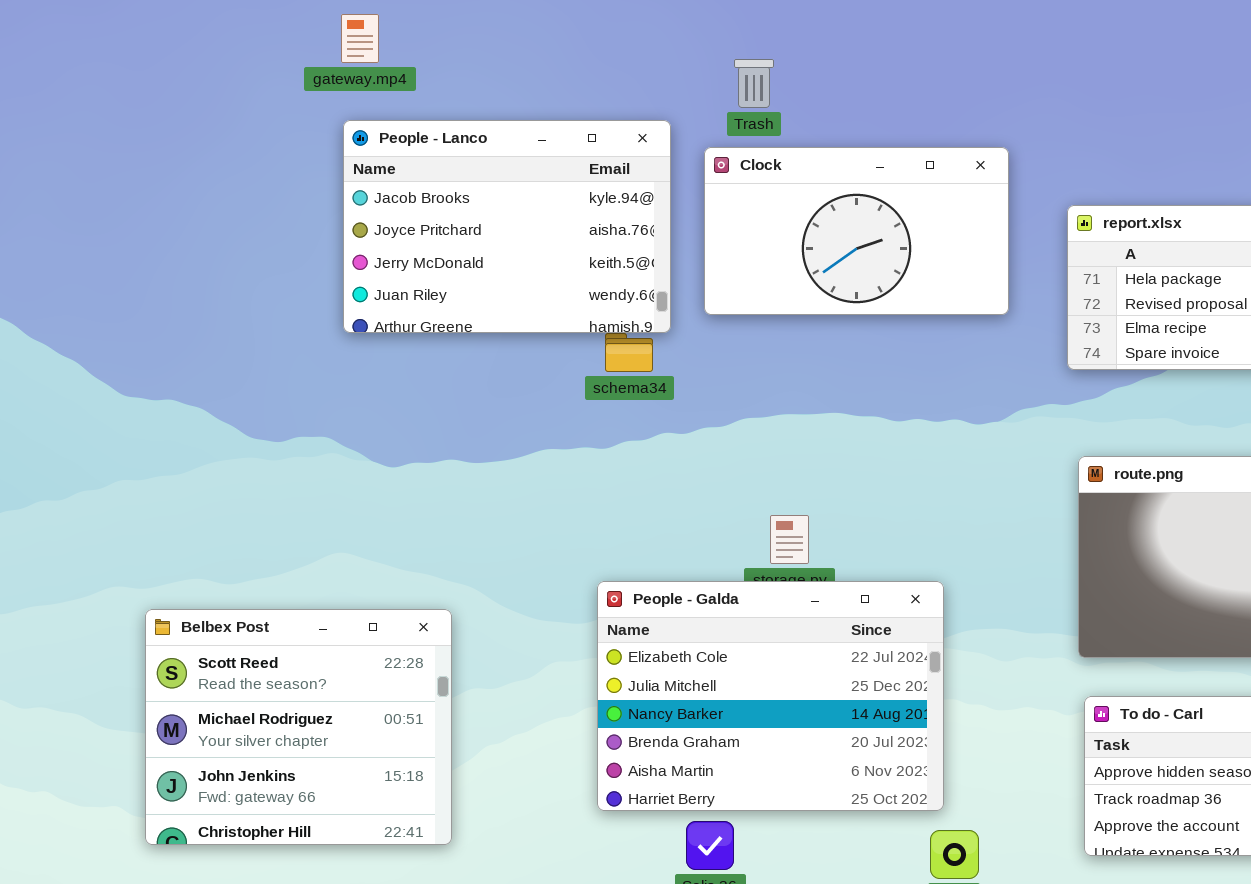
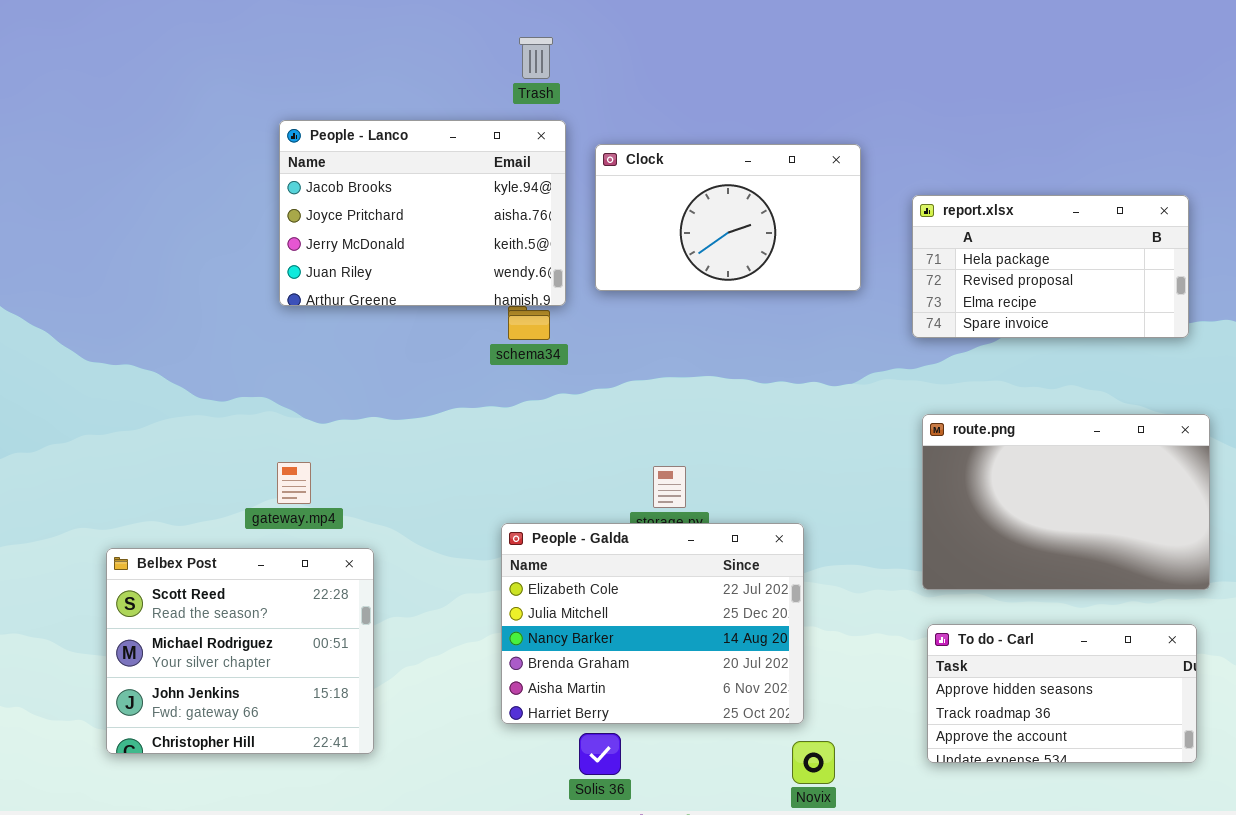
gateway.mp4: [341,14,379,63] -> [277,462,311,504], moved
Trash: [734,59,774,108] -> [519,37,553,79], moved

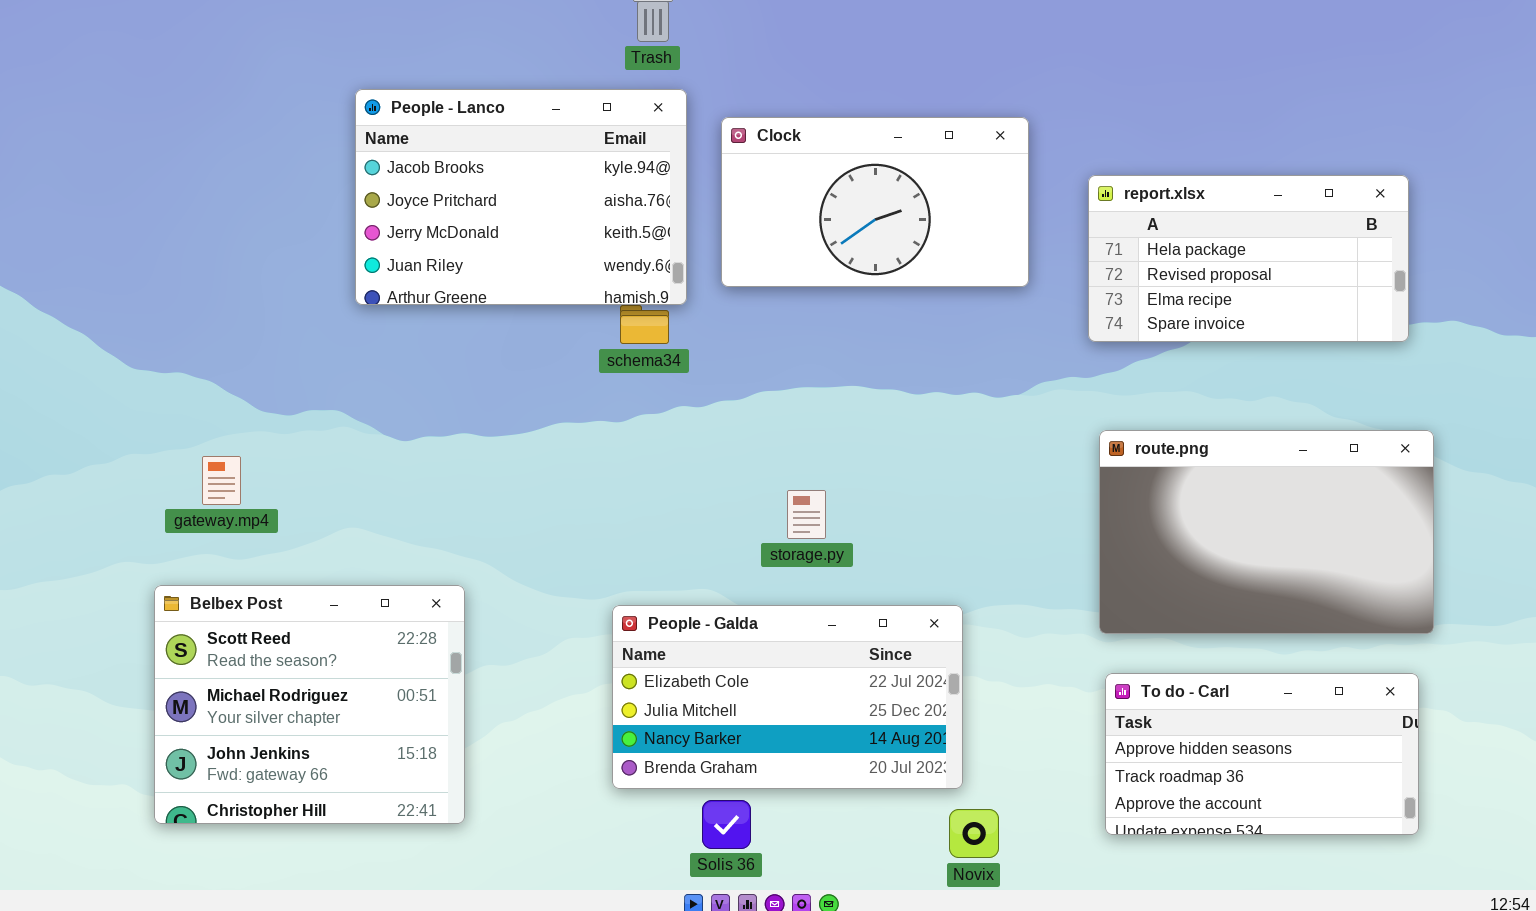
gateway.mp4: [277,462,311,504] -> [202,456,241,505], moved
People - Galda: [501,523,804,724] -> [612,605,963,789], resized

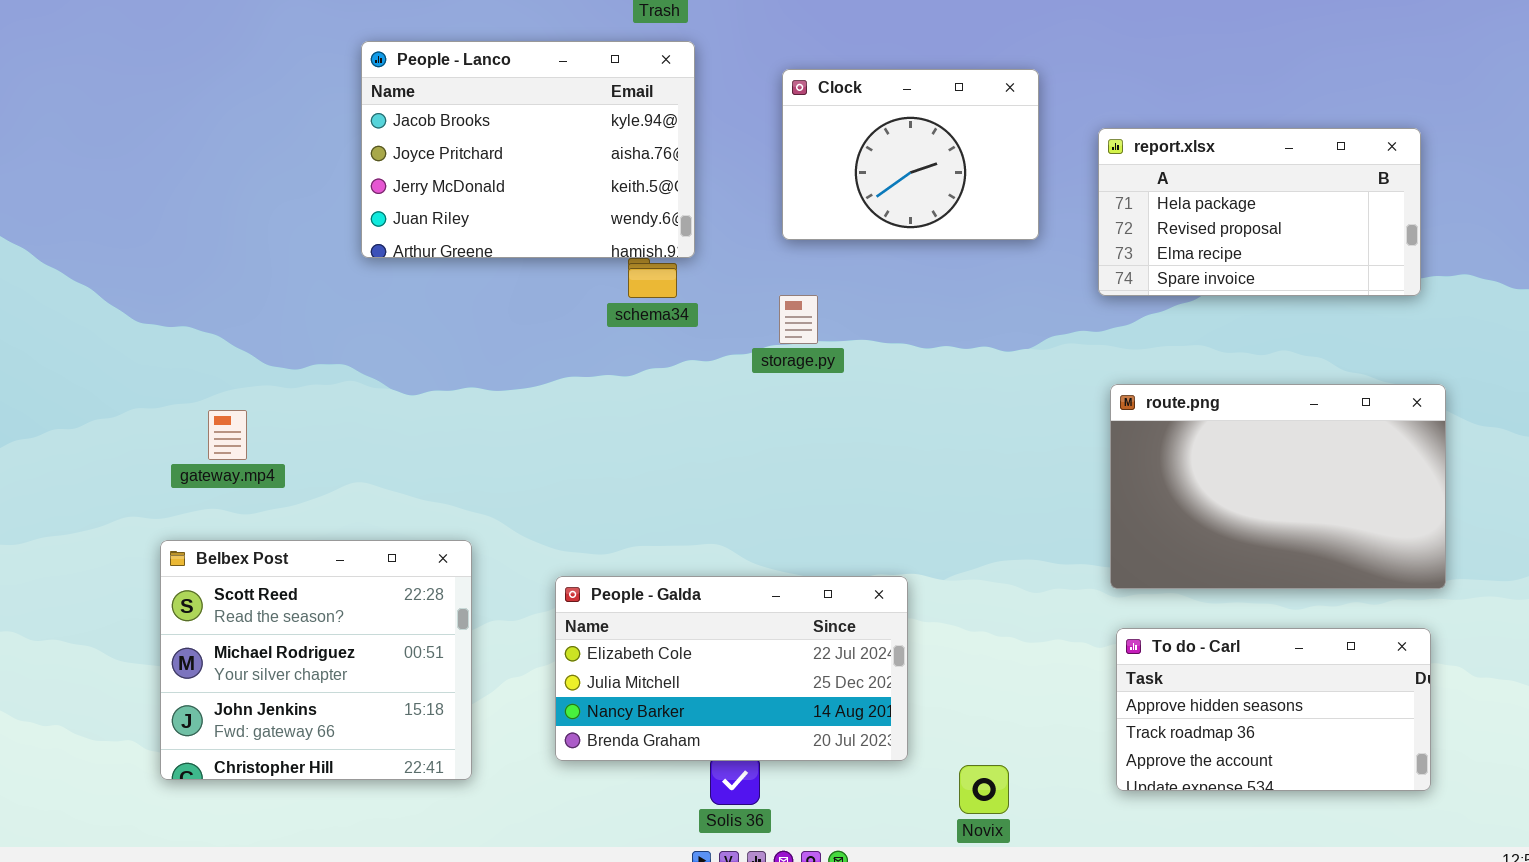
Clock: [721,117,1029,287] -> [782,69,1039,240], resized
storage.py: [787,490,826,539] -> [779,295,818,344], moved
People - Galda: [612,605,963,789] -> [555,576,908,761], moved

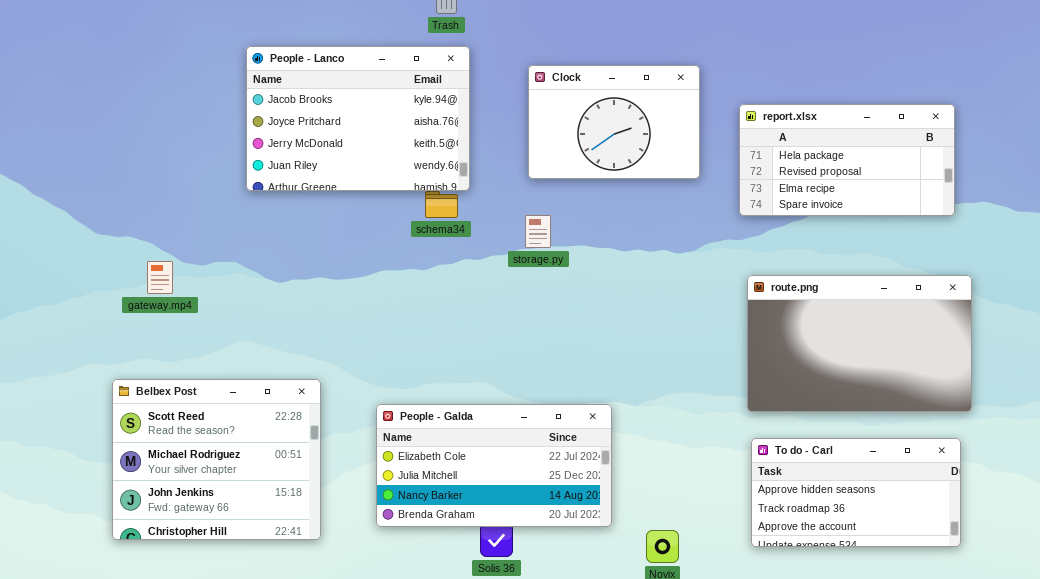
gateway.mp4: [208,410,247,460] -> [147,261,173,294], moved

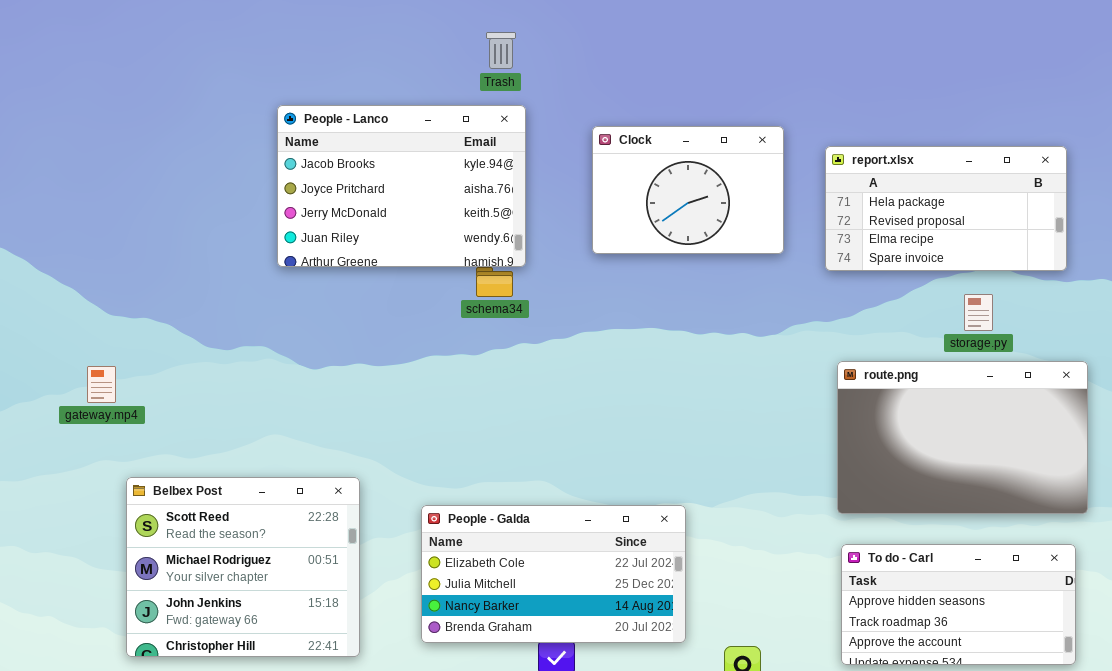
report.xlsx: [739,104,955,216] -> [825,146,1067,271], moved
storage.py: [525,215,551,248] -> [964,294,993,331], moved
gateway.mp4: [147,261,173,294] -> [87,366,116,403], moved

